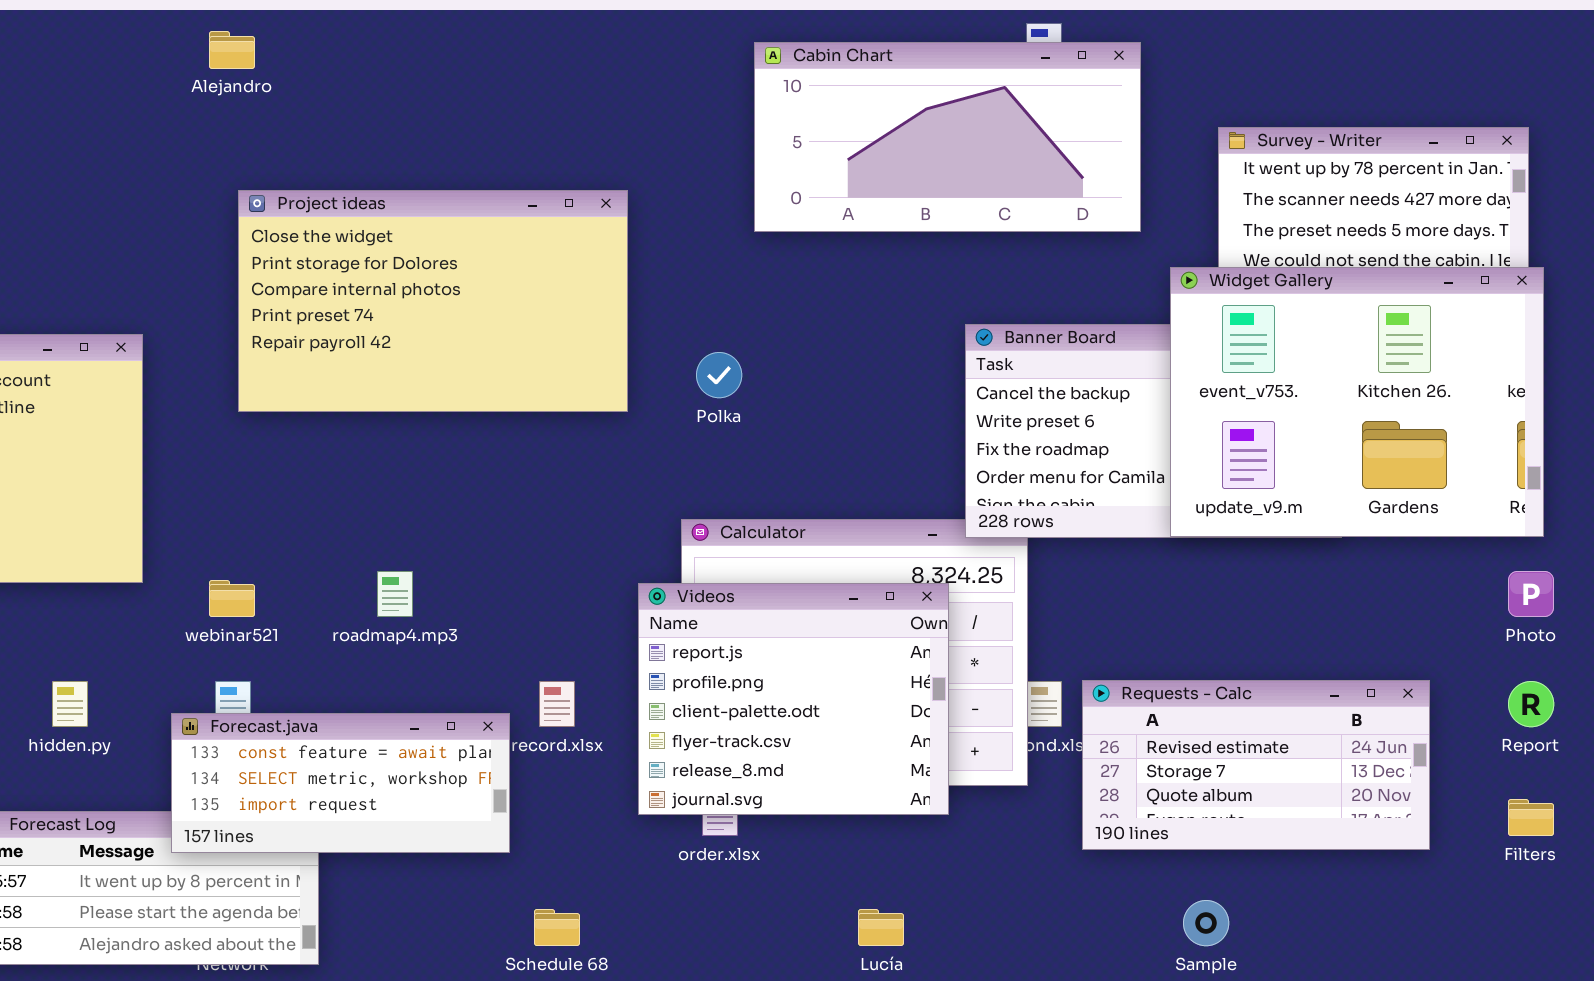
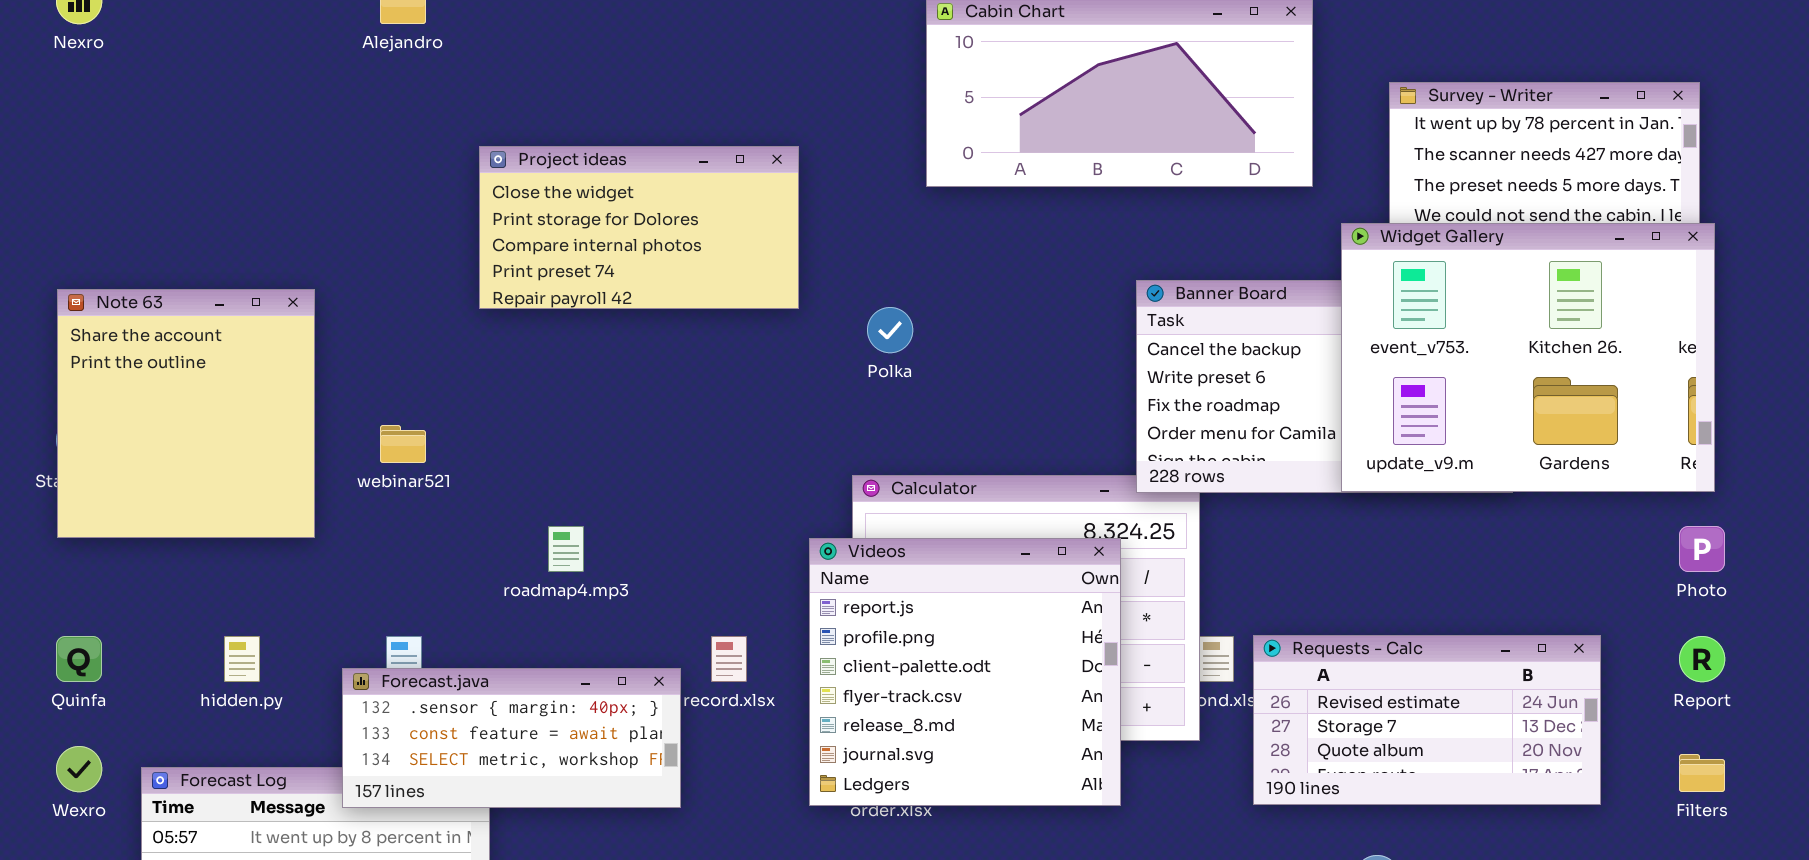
Project ideas: [238,190,628,412] -> [479,146,799,309], resized
webinar521: [209,580,255,617] -> [380,425,426,463], moved
Videos: [638,583,949,815] -> [809,538,1121,806], resized
Forecast.java: [171,713,510,853] -> [342,668,681,808], scrolled up 1 row

